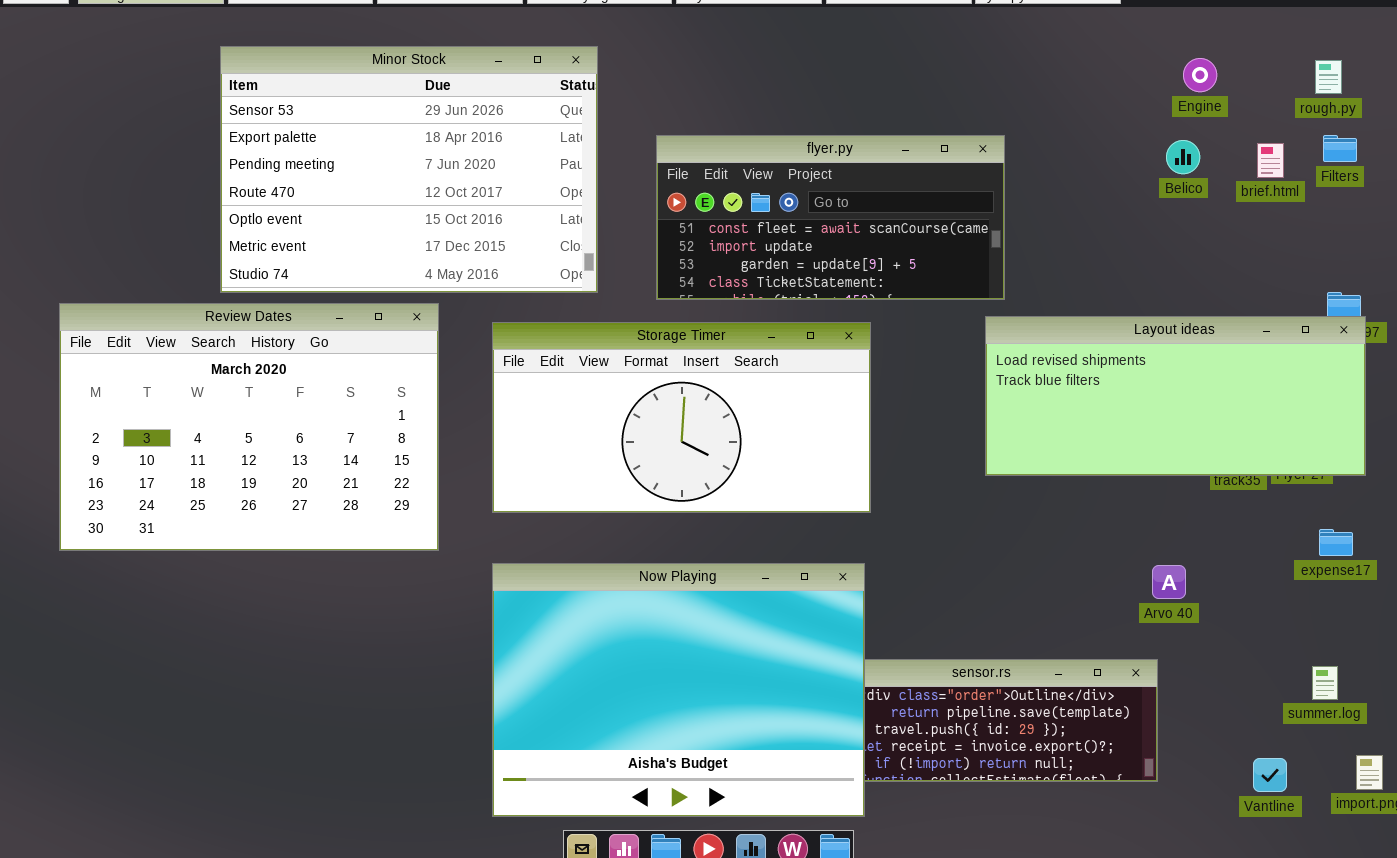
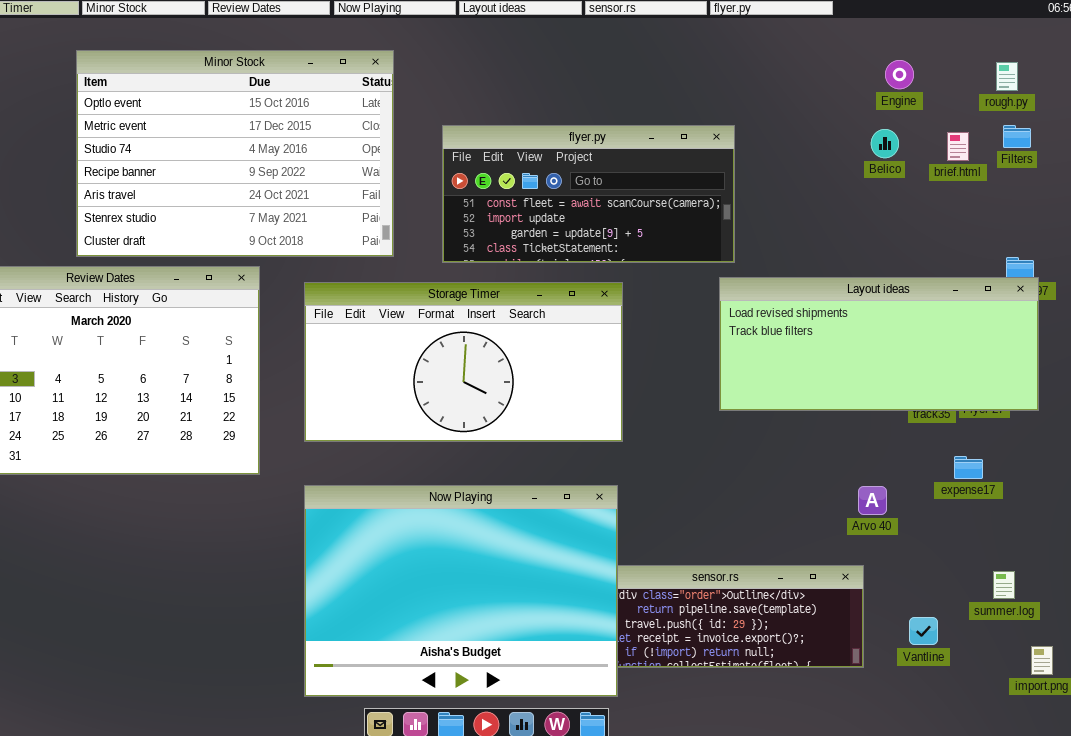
Minor Stock: [220,46,598,293] -> [76,50,394,257], scrolled down 4 rows
expense17: [1319,529,1353,556] -> [954,456,983,479], moved
Vantline: [1253,758,1287,792] -> [909,617,938,645], moved

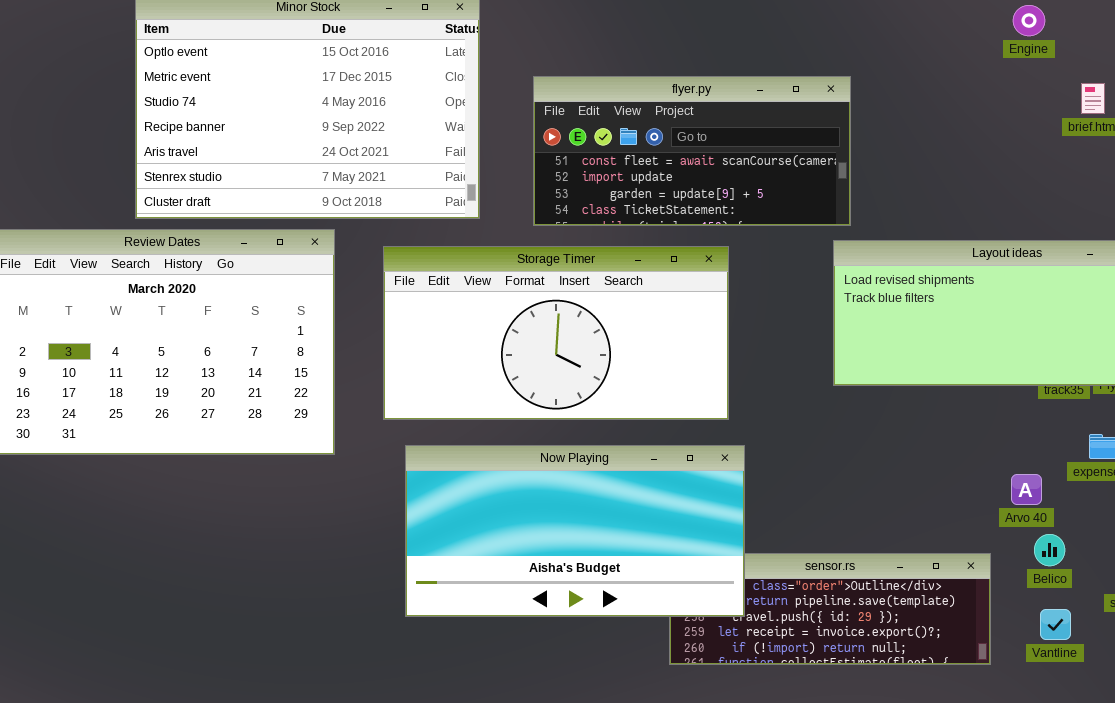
Belico: [871,129,899,158] -> [1034,534,1065,566], moved
Now Playing: [304,485,618,697] -> [405,445,745,617], moved, resized
Arvo 40: [858,486,887,515] -> [1011,474,1042,505], moved

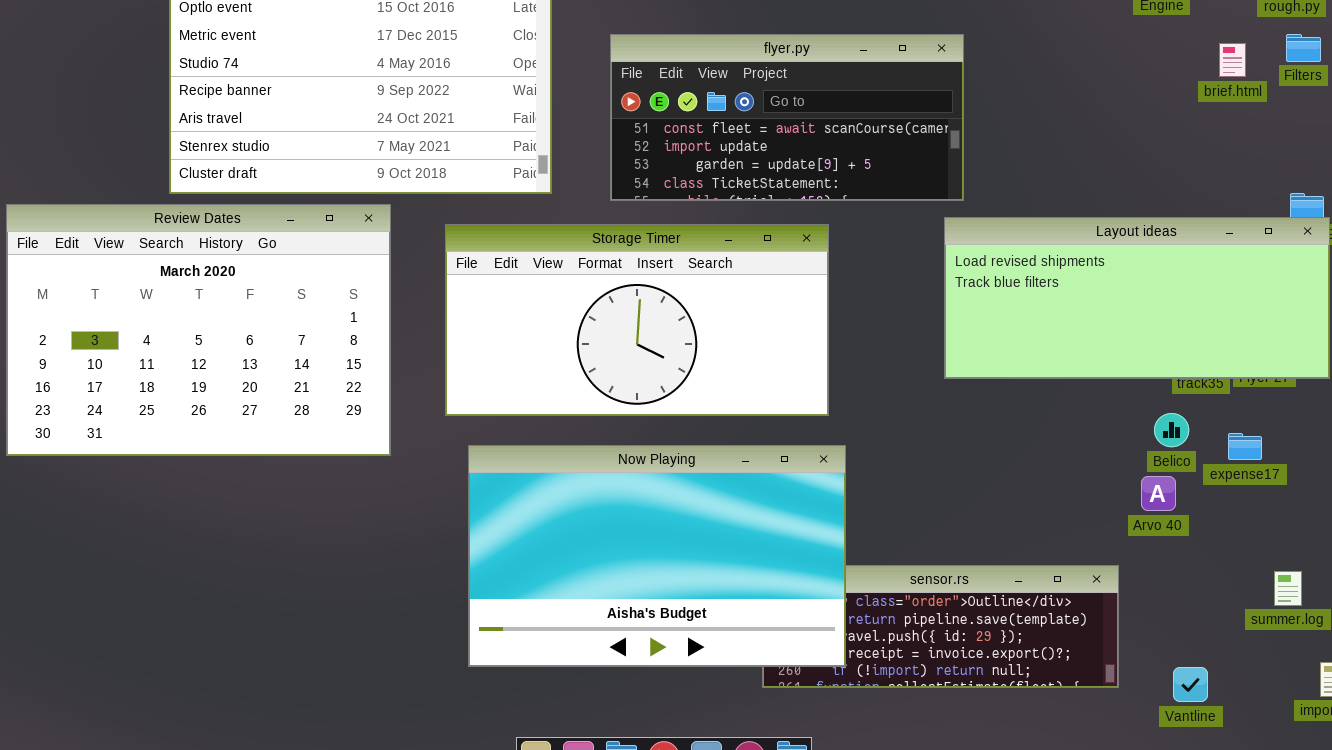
Now Playing: [405,445,745,617] -> [468,445,846,667], resized
Belico: [1034,534,1065,566] -> [1154,413,1189,447], moved
Vantline: [1040,609,1071,640] -> [1173,667,1208,702], moved

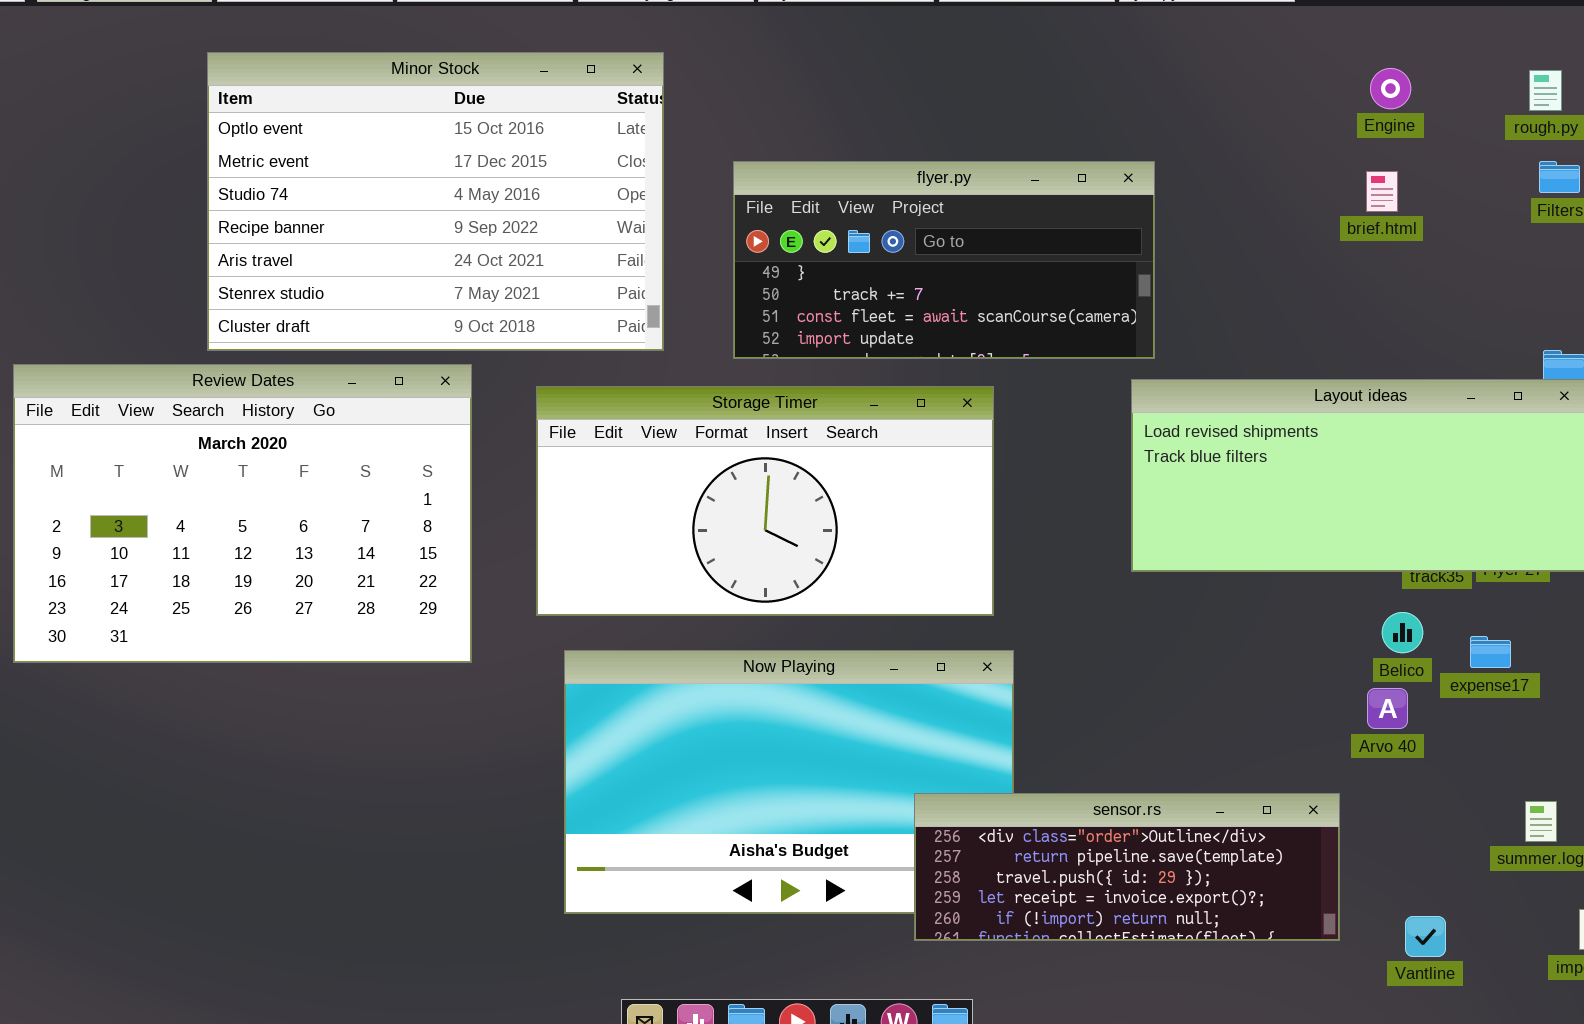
flyer.py: [610,34,964,201] -> [733,161,1155,359], scrolled up 2 rows
brief.html: [1219,43,1246,77] -> [1366,171,1398,212], moved
sensor.rs: [762,565,1119,688] -> [914,793,1340,941], raised

